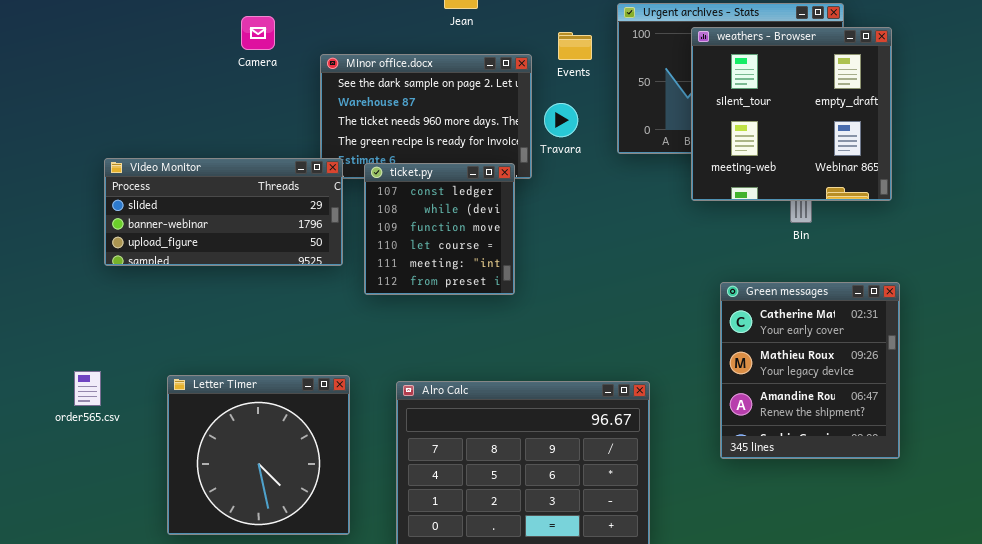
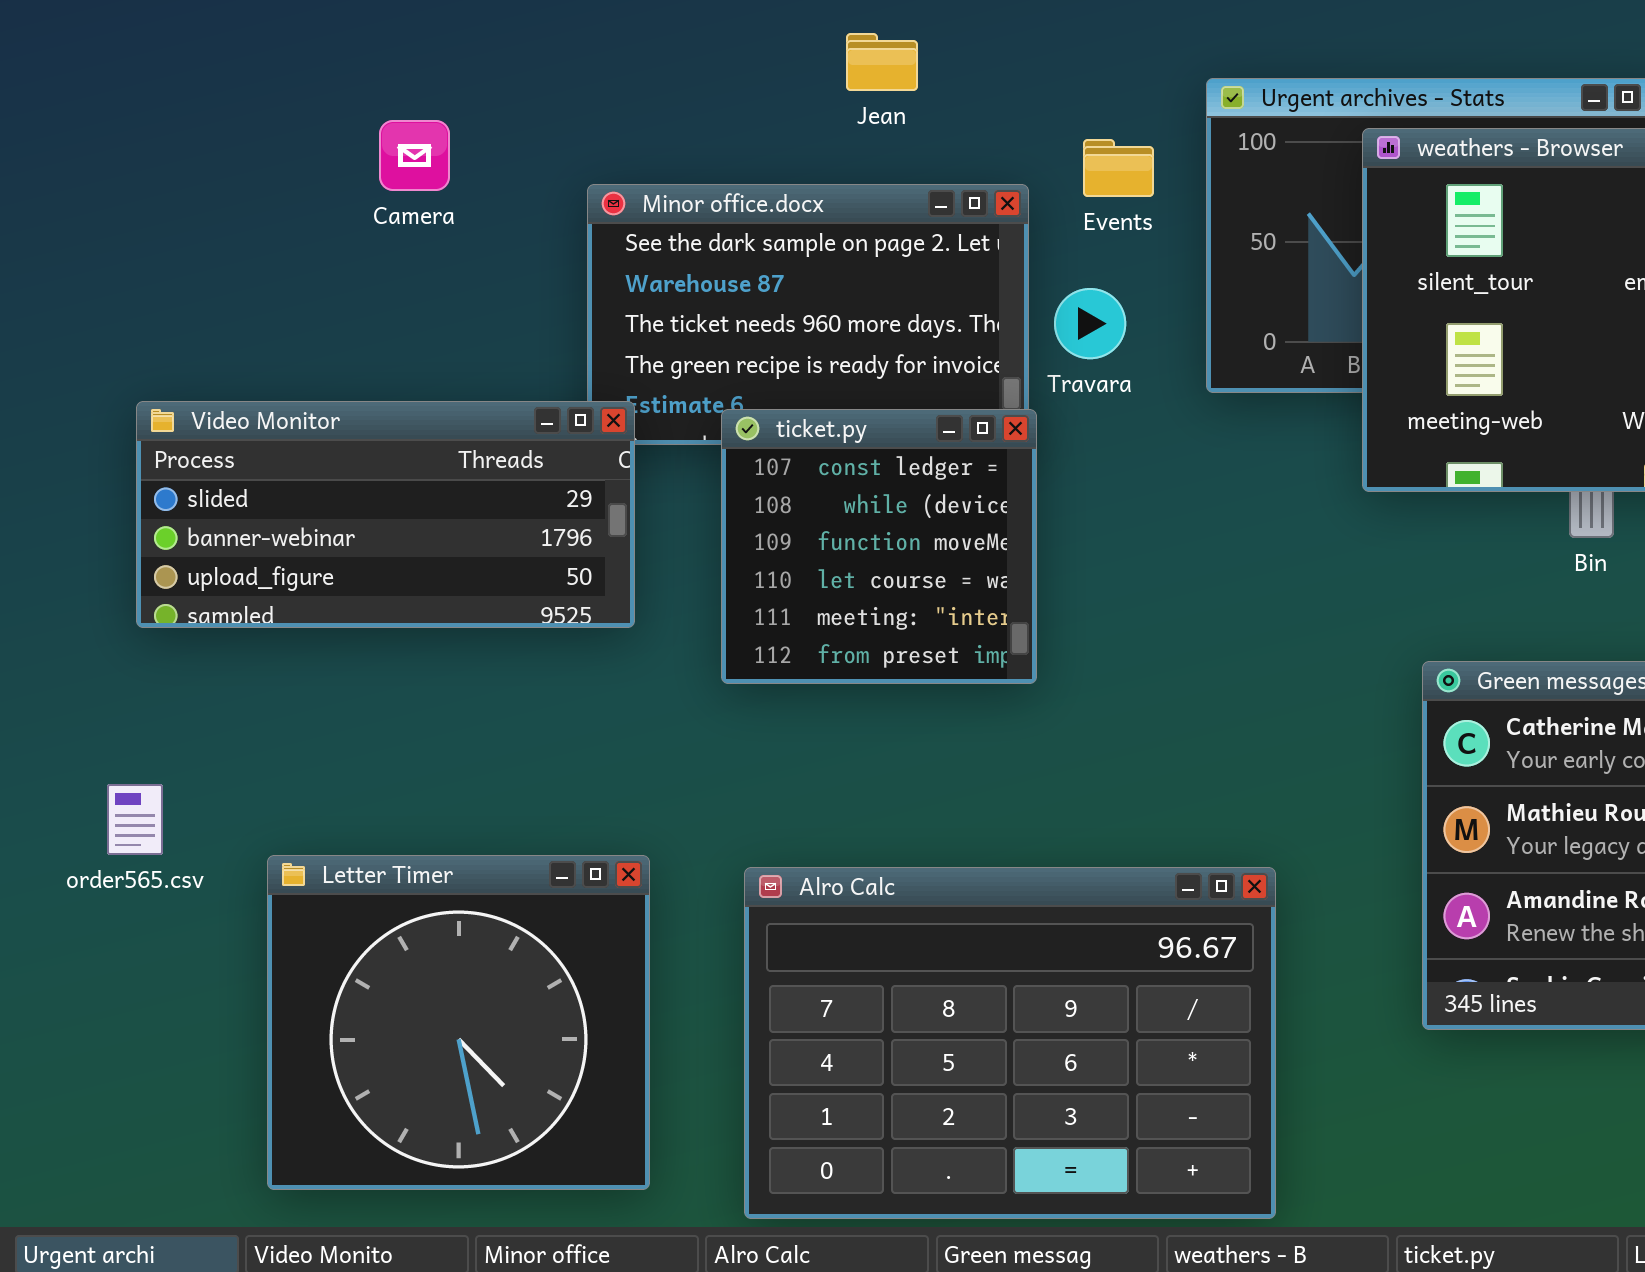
Camera: [241,16,275,50] -> [379,120,450,191], moved
ticket.py: [364,163,515,295] -> [721,409,1037,684], moved
order565.csv: [74,371,101,406] -> [107,784,163,855], moved

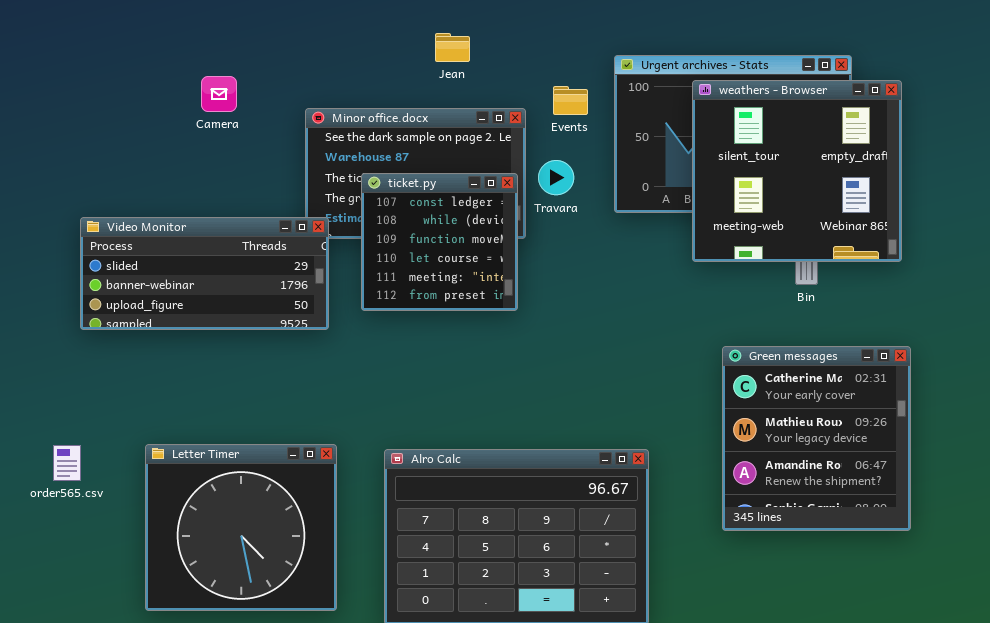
ticket.py: [721,409,1037,684] -> [361,173,518,311], moved
order565.csv: [107,784,163,855] -> [53,445,81,481], moved

